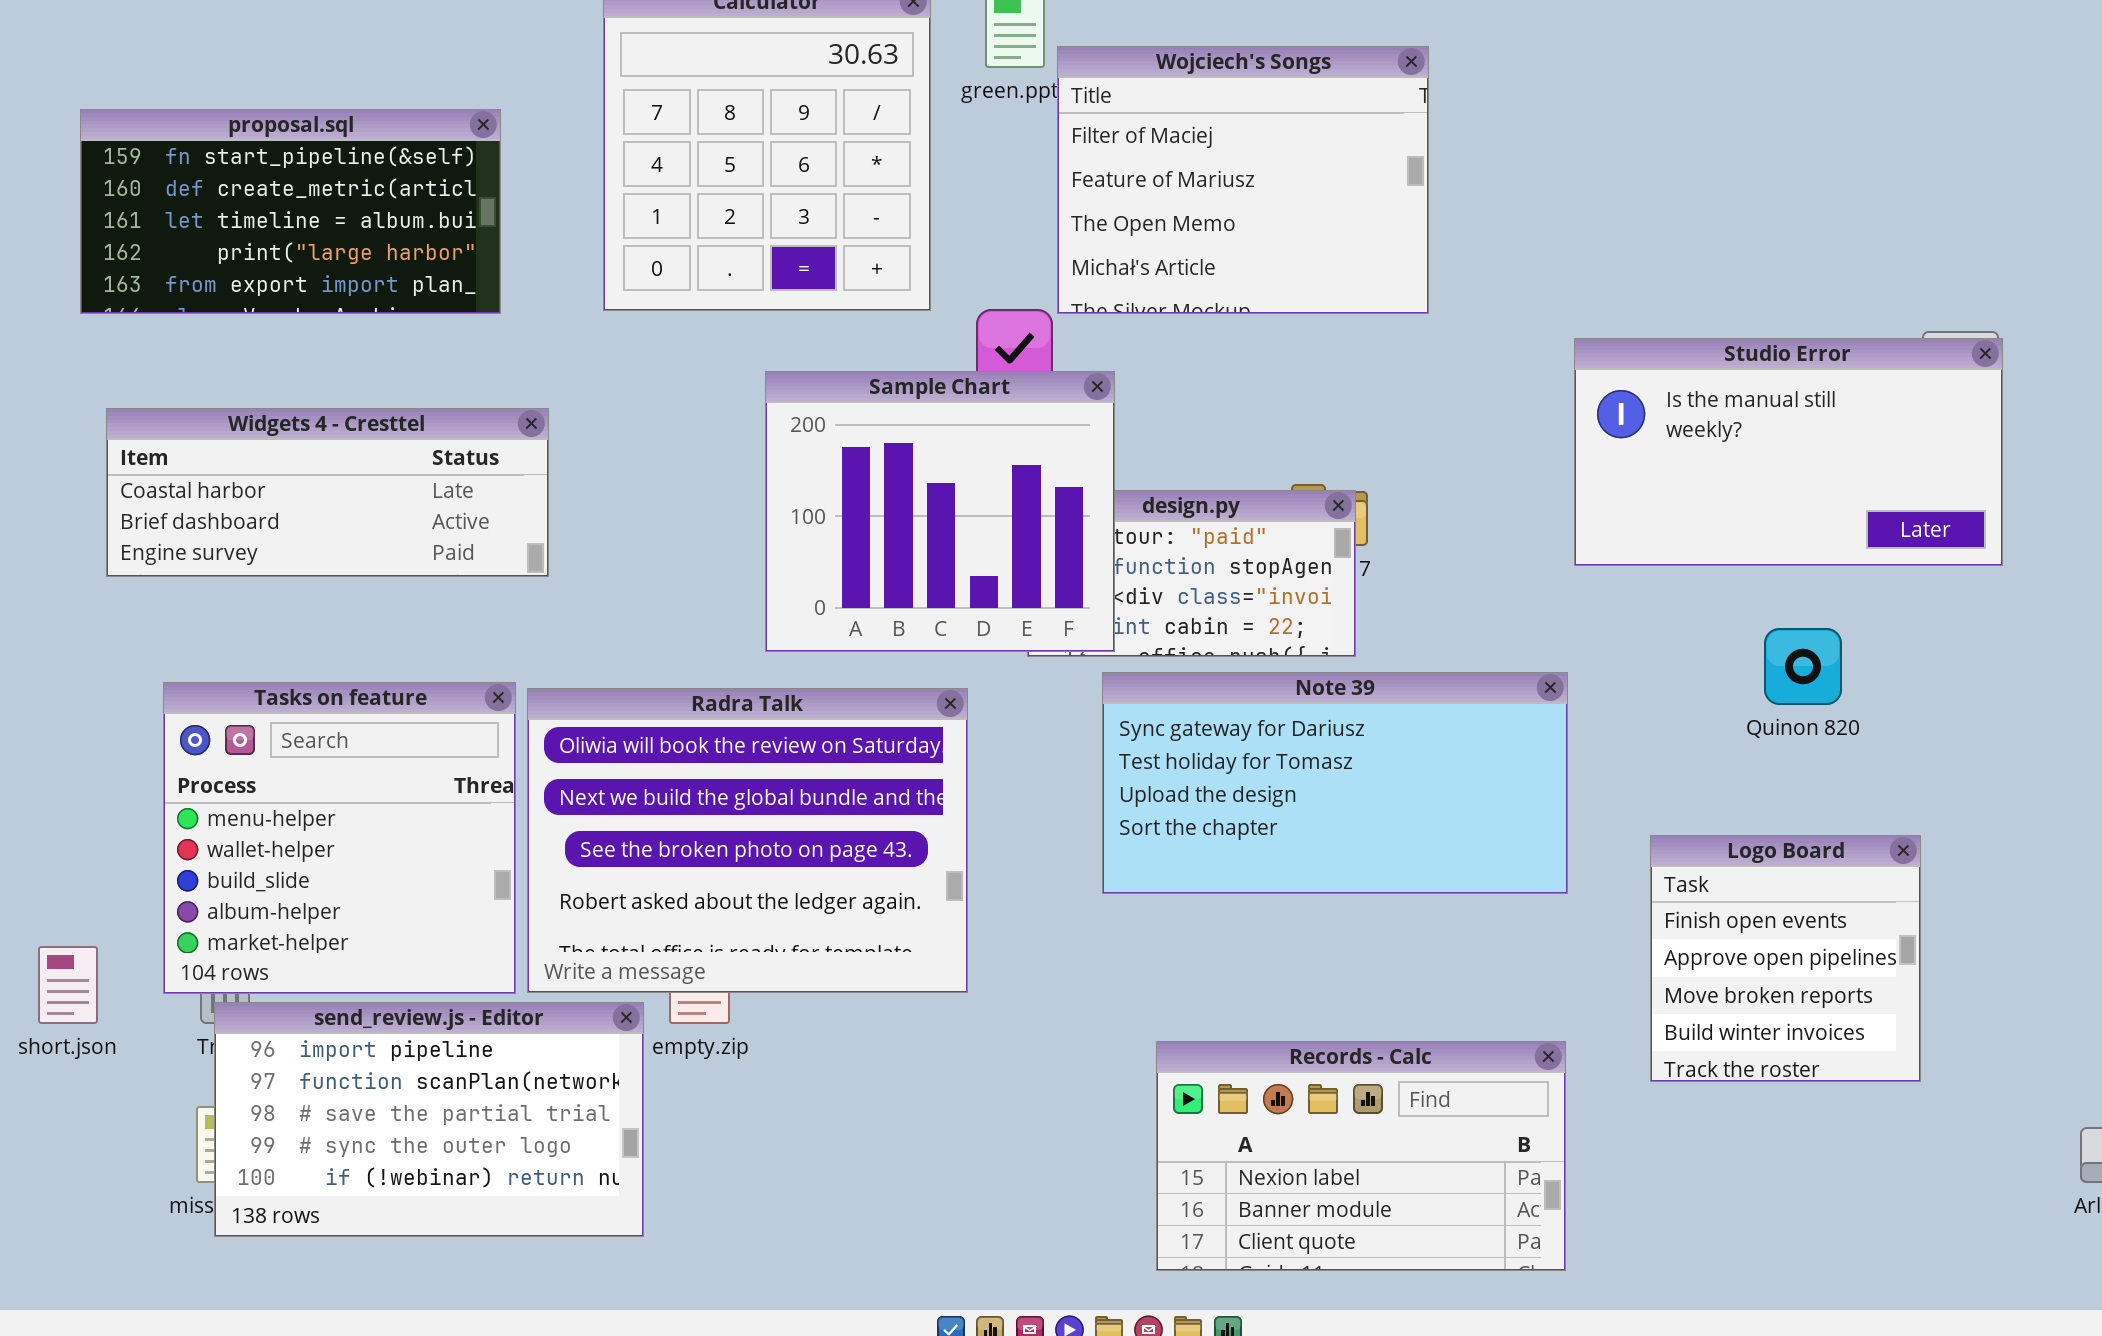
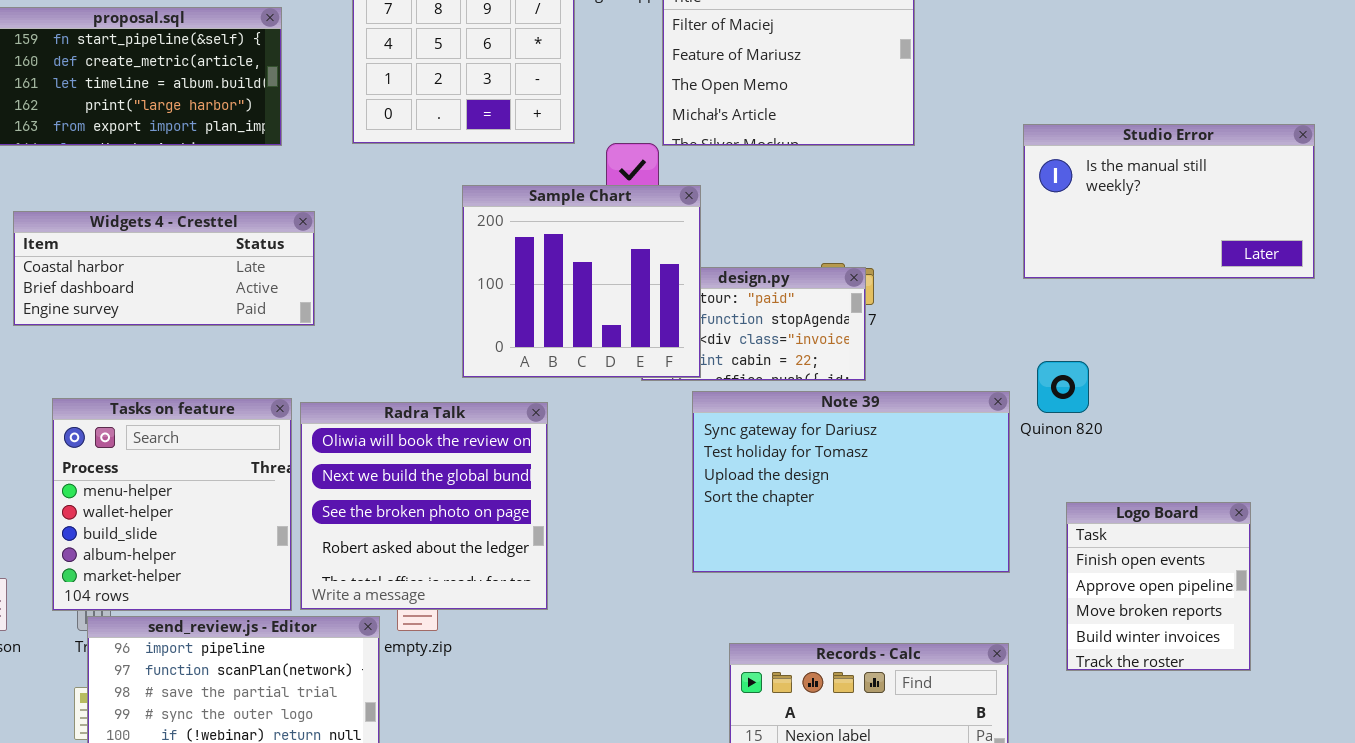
Studio Error: [1574,338,2003,566] -> [1023,124,1315,279], moved
Quinon 820: [1764,628,1842,705] -> [1037,361,1089,413], moved
Note 39: [1102,672,1568,894] -> [692,391,1010,573], resized
Radra Talk: [527,688,968,993] -> [300,402,548,610], resized

